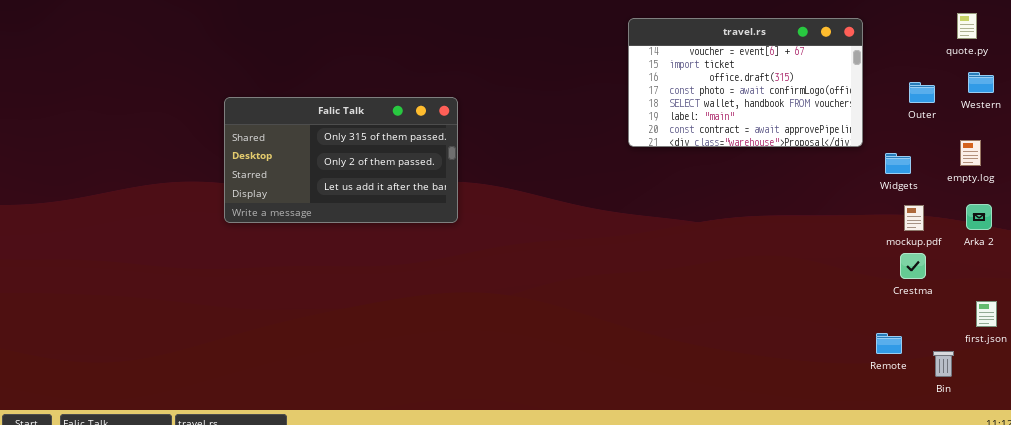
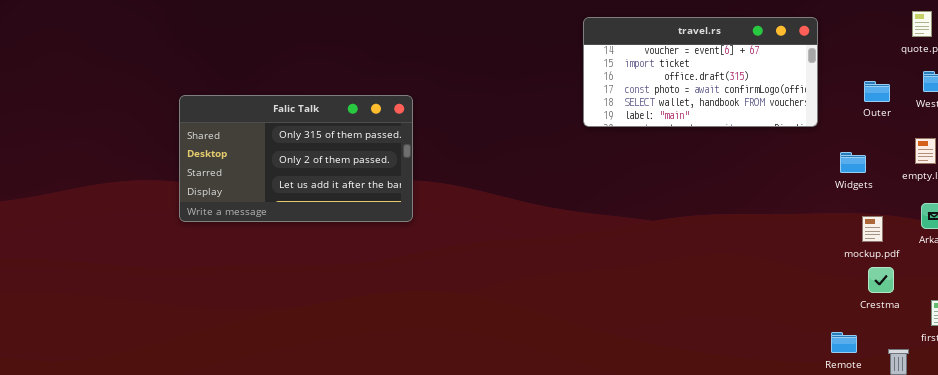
travel.rs: [628,18,863,147] -> [583,17,818,127], resized
mockup.pdf: [904,205,924,231] -> [862,216,883,242], moved
Crestma: [900,253,926,279] -> [868,267,894,293], moved

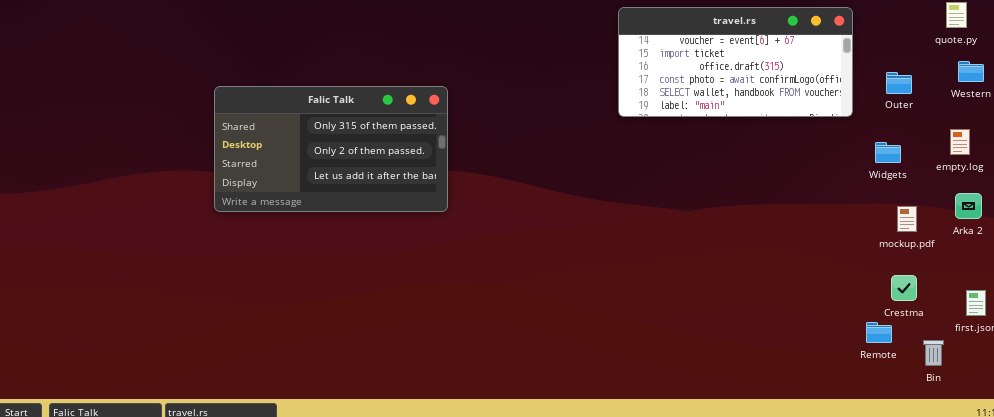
Outer: [864,81,890,102] -> [886,72,912,94], moved
Crestma: [868,267,894,293] -> [891,275,917,301], moved

